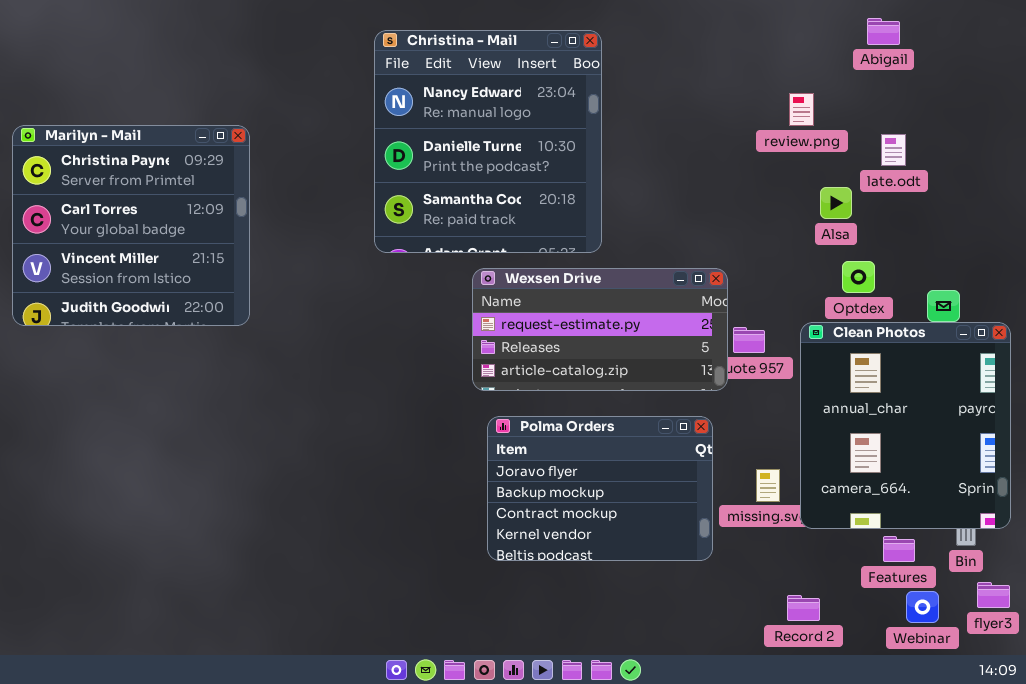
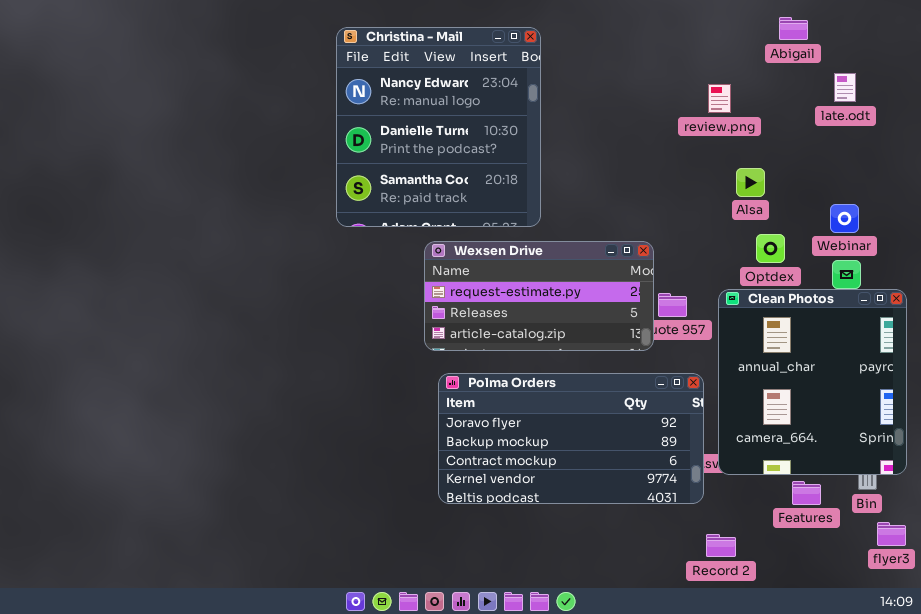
Marilyn - Mail: [12,125,250,326] -> none, closed
late.odt: [881,134,906,166] -> [834,73,856,102], moved
Polma Orders: [487,416,713,561] -> [438,373,704,504], resized
Webinar: [906,591,939,623] -> [830,204,859,233], moved

